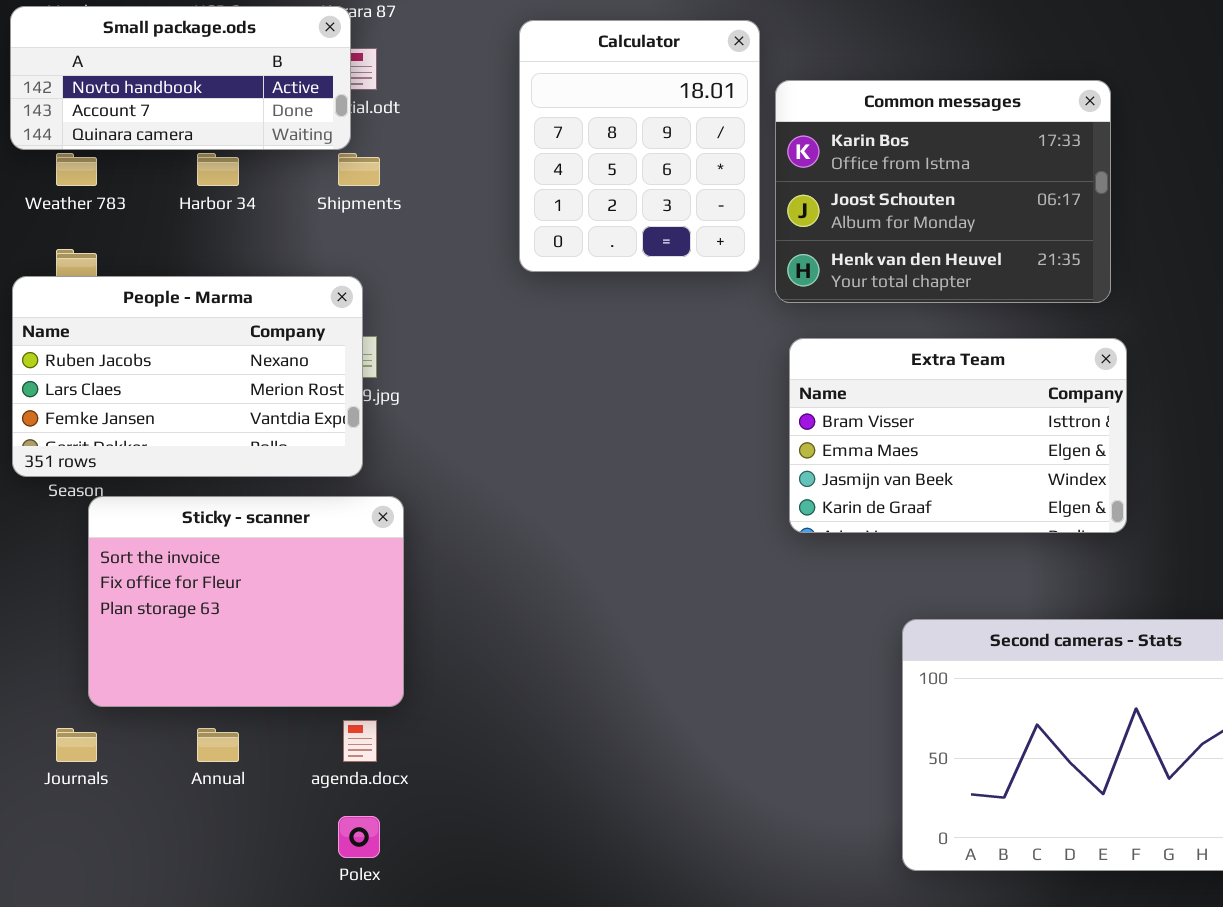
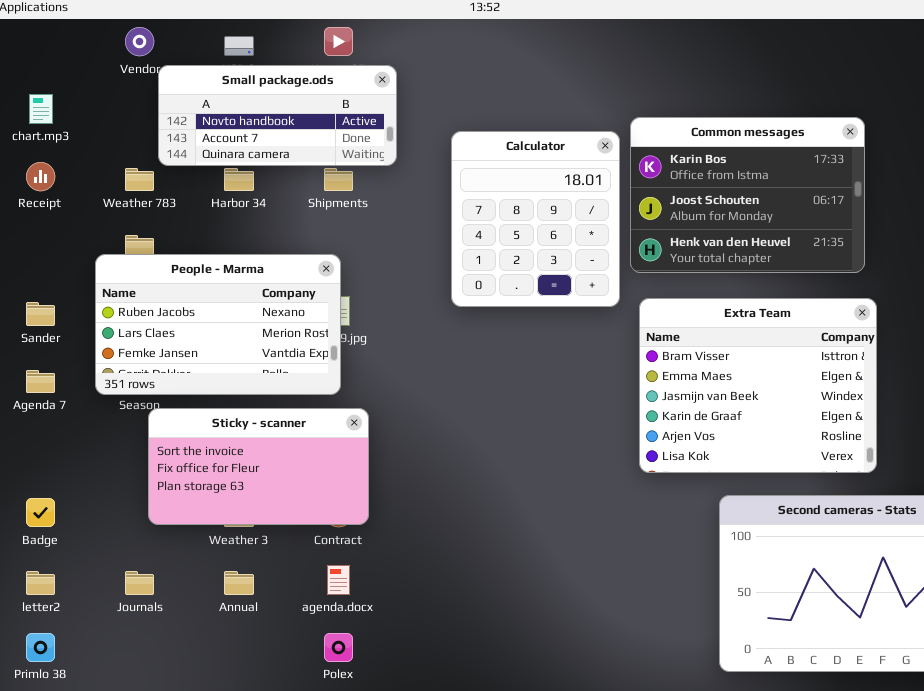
Small package.ods: [10,6,351,150] -> [158,65,397,166], moved
Calculator: [519,20,760,272] -> [451,131,620,307], moved
Extra Team: [789,338,1127,533] -> [639,298,877,473], resized
Sticky - scanner: [88,496,404,707] -> [148,408,369,525], resized

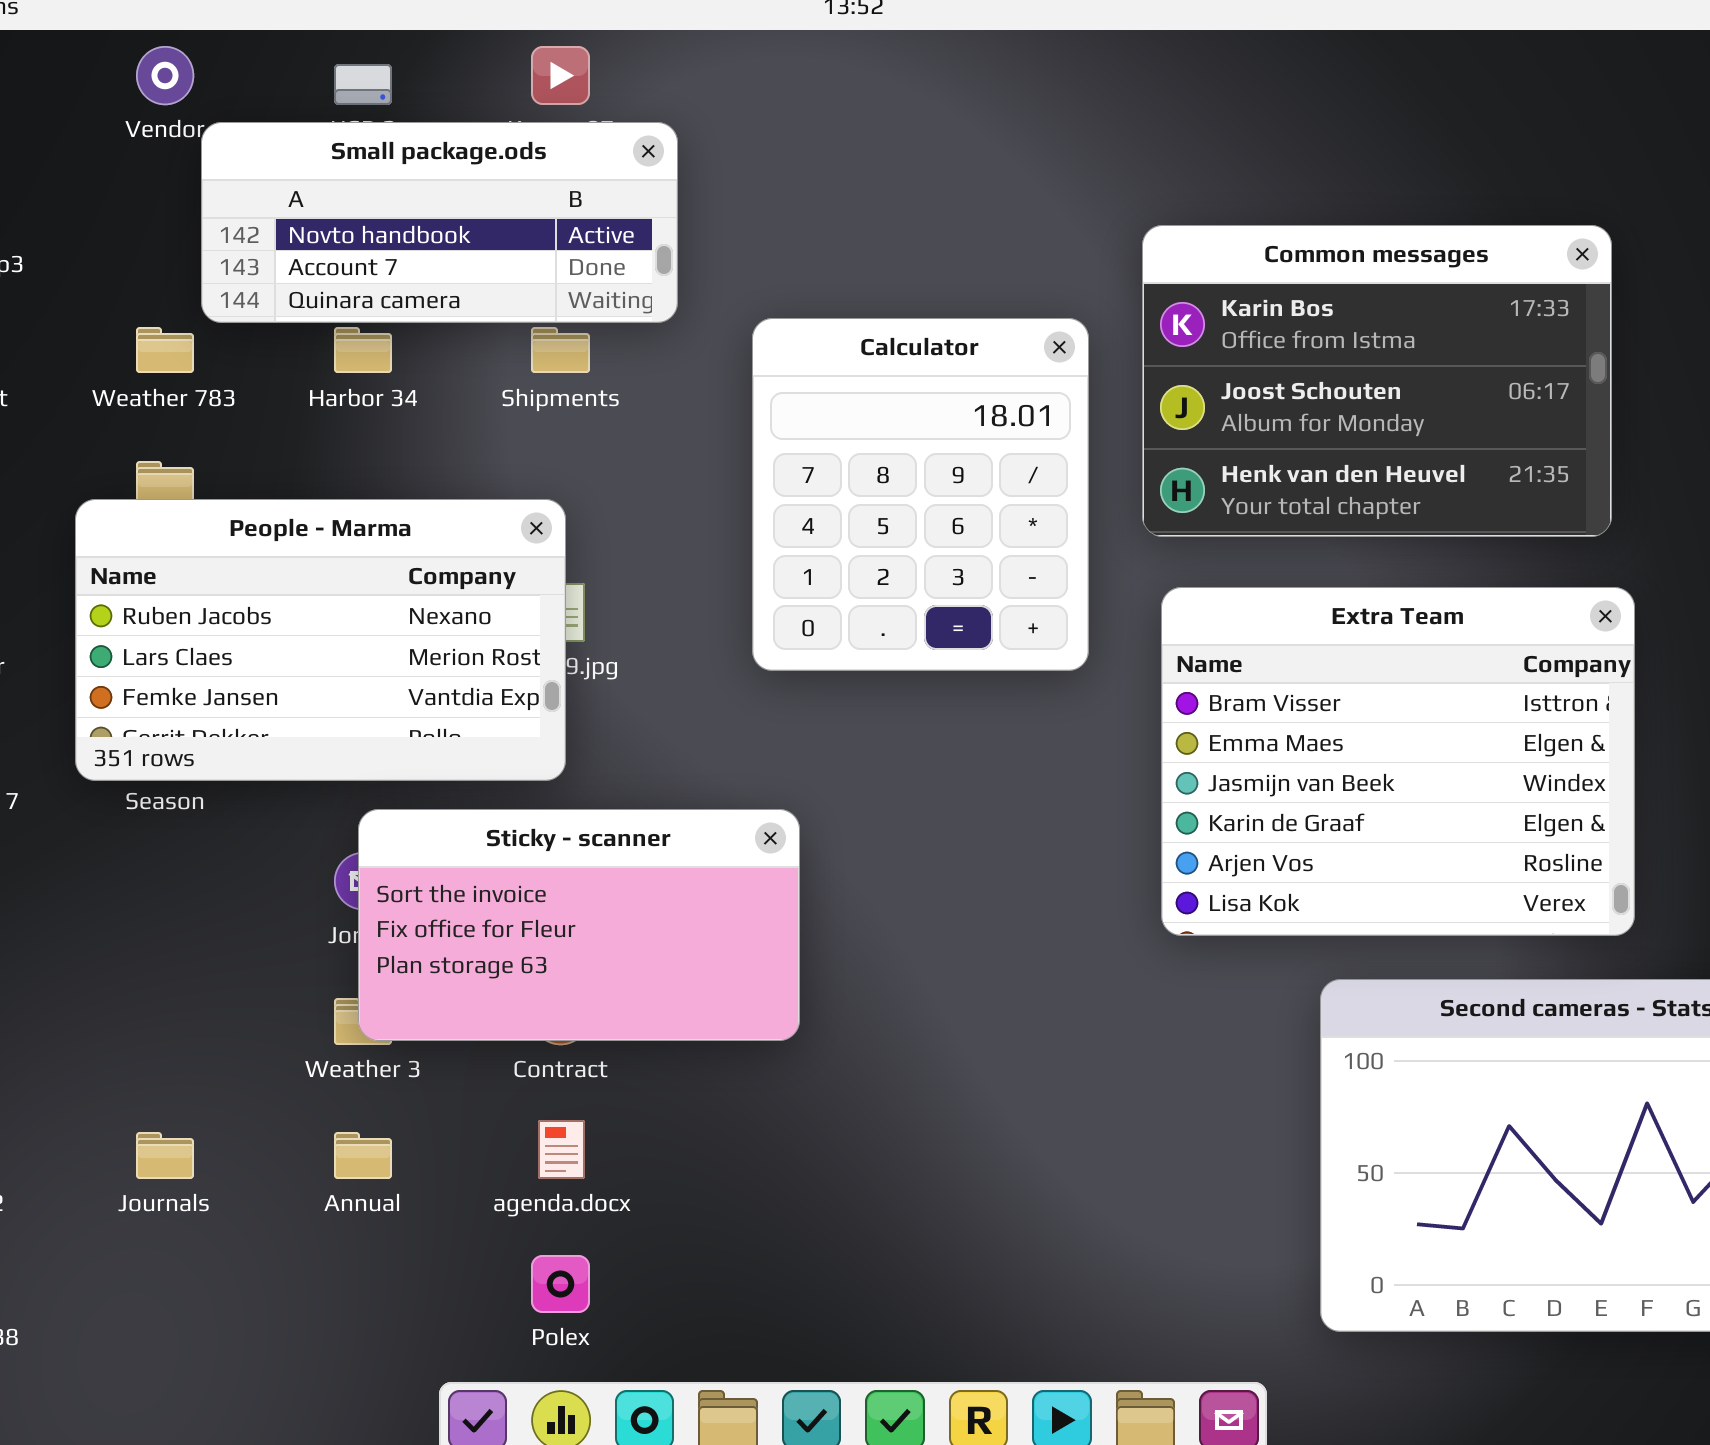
Calculator: [451,131,620,307] -> [752,318,1089,671], moved
Sticky - scanner: [148,408,369,525] -> [358,809,800,1041], moved

